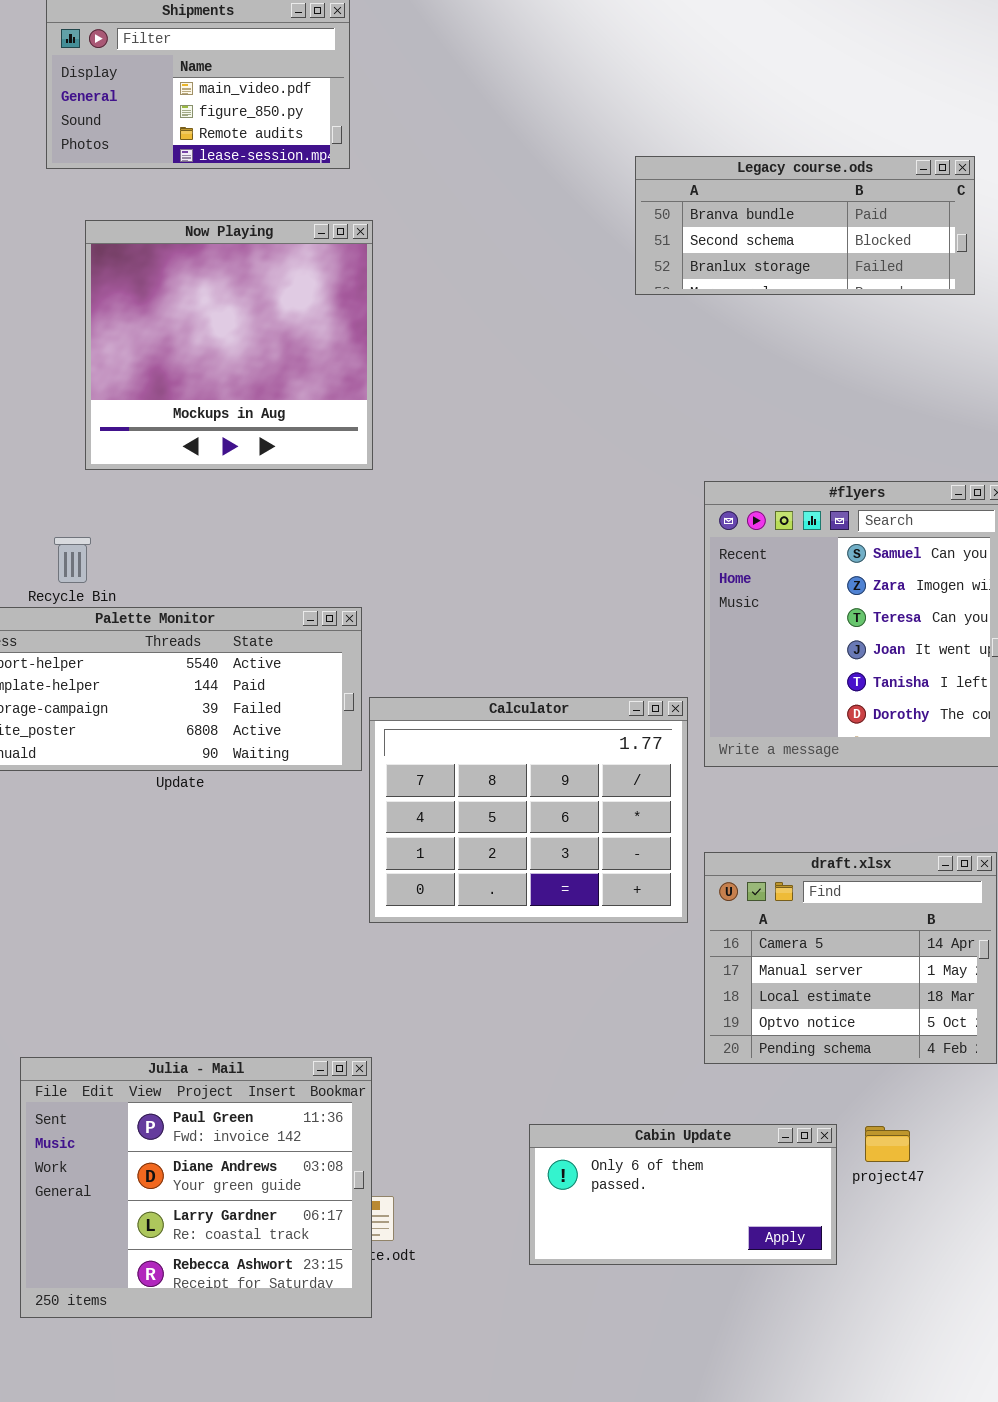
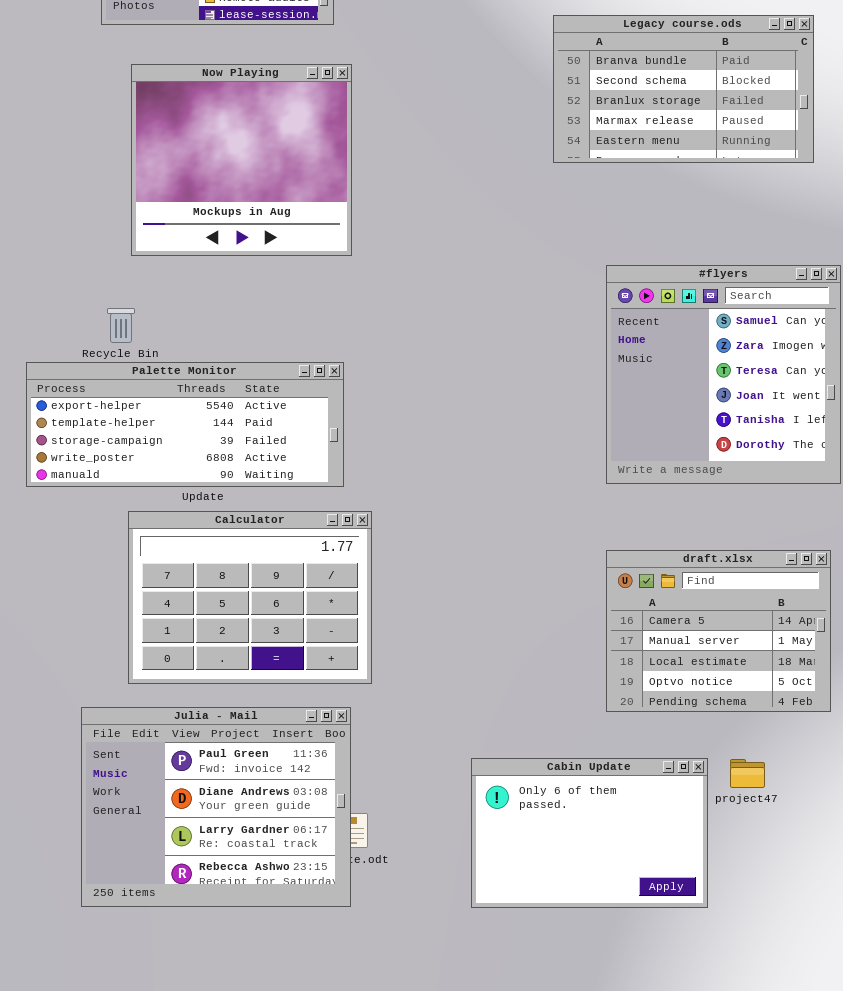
Legacy course.ods: [635,156,975,295] -> [553,15,814,163], resized
Calculator: [369,697,688,923] -> [128,511,372,684], moved
Cabin Update: [529,1124,837,1265] -> [471,758,708,908], resized

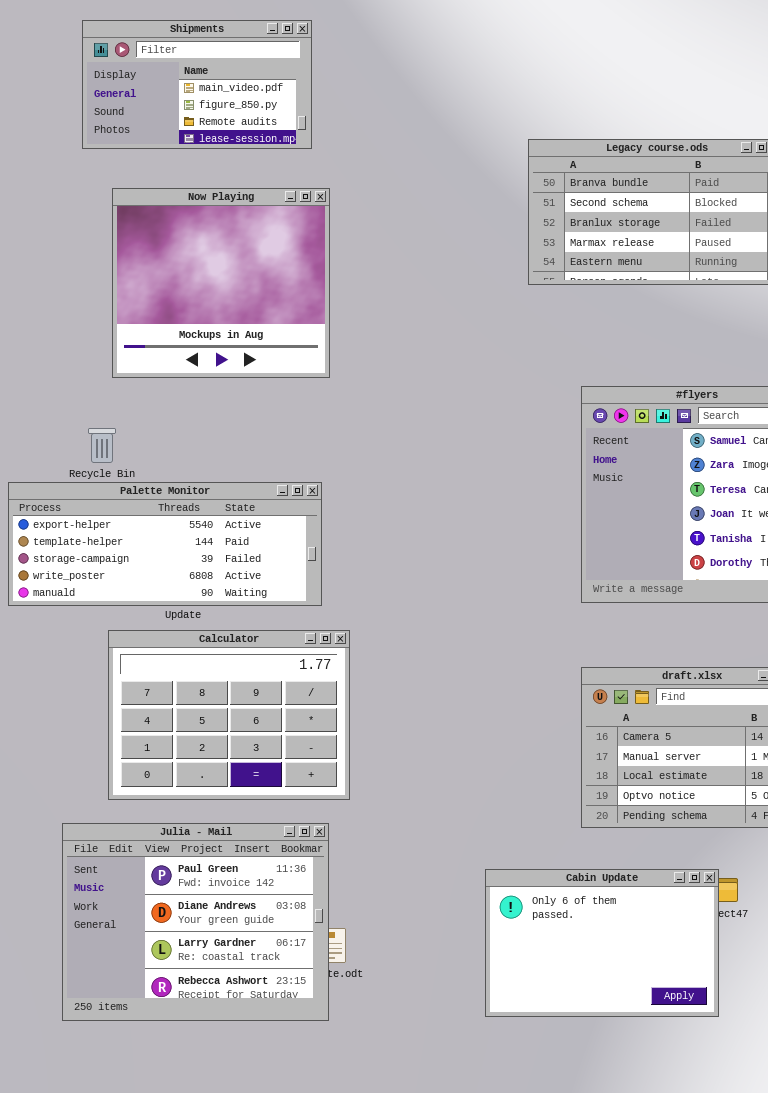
Cabin Update: [471,758,708,908] -> [485,869,719,1017], moved

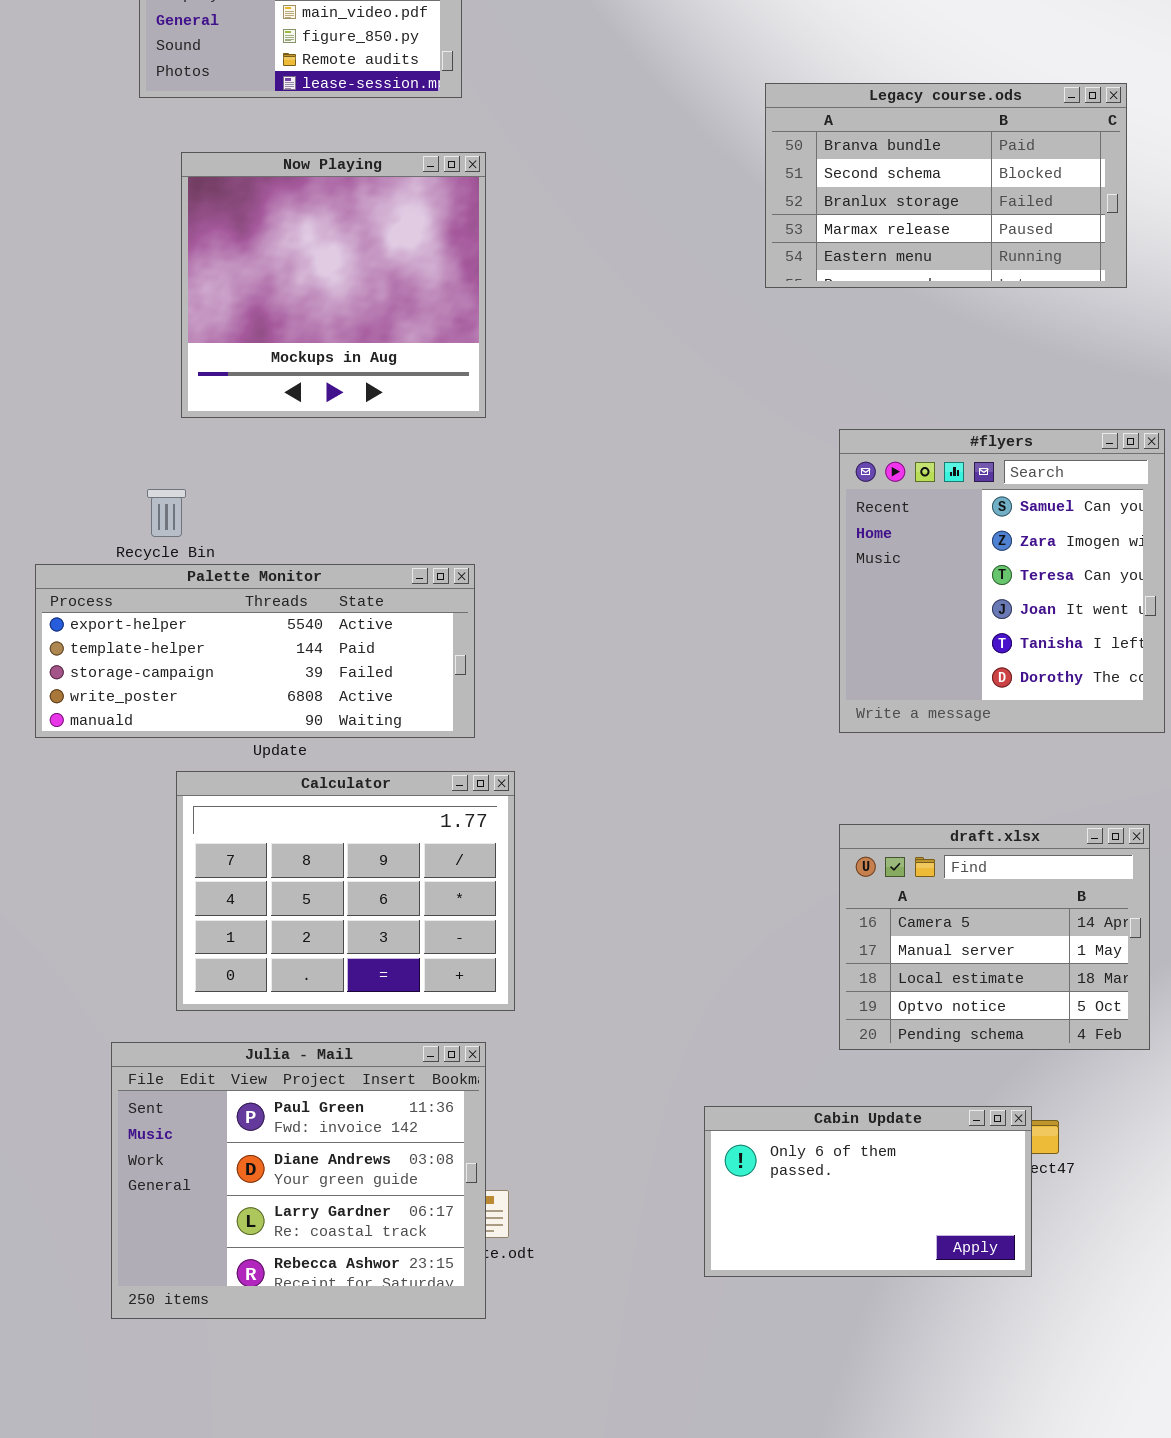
Cabin Update: [485,869,719,1017] -> [704,1106,1032,1277], resized

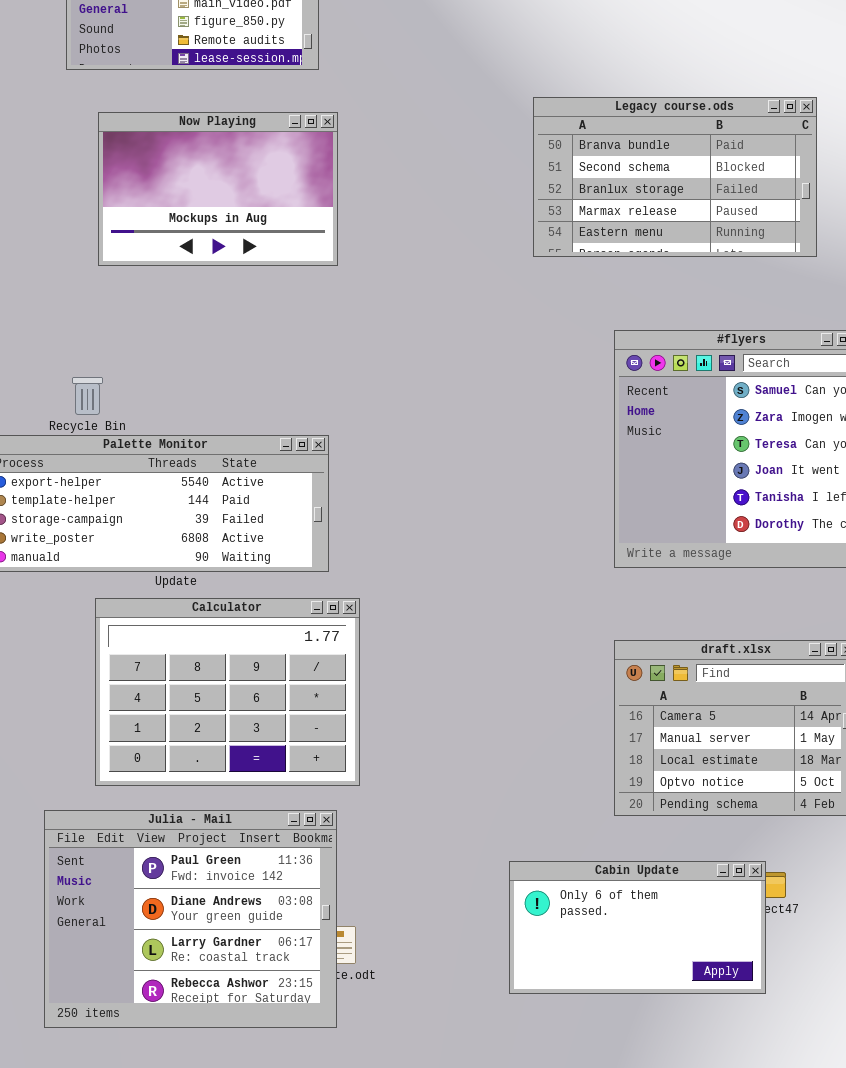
Legacy course.ods: [765,83,1127,288] -> [533,97,817,257], moved
Now Playing: [181,152,486,418] -> [98,112,338,266], resized

